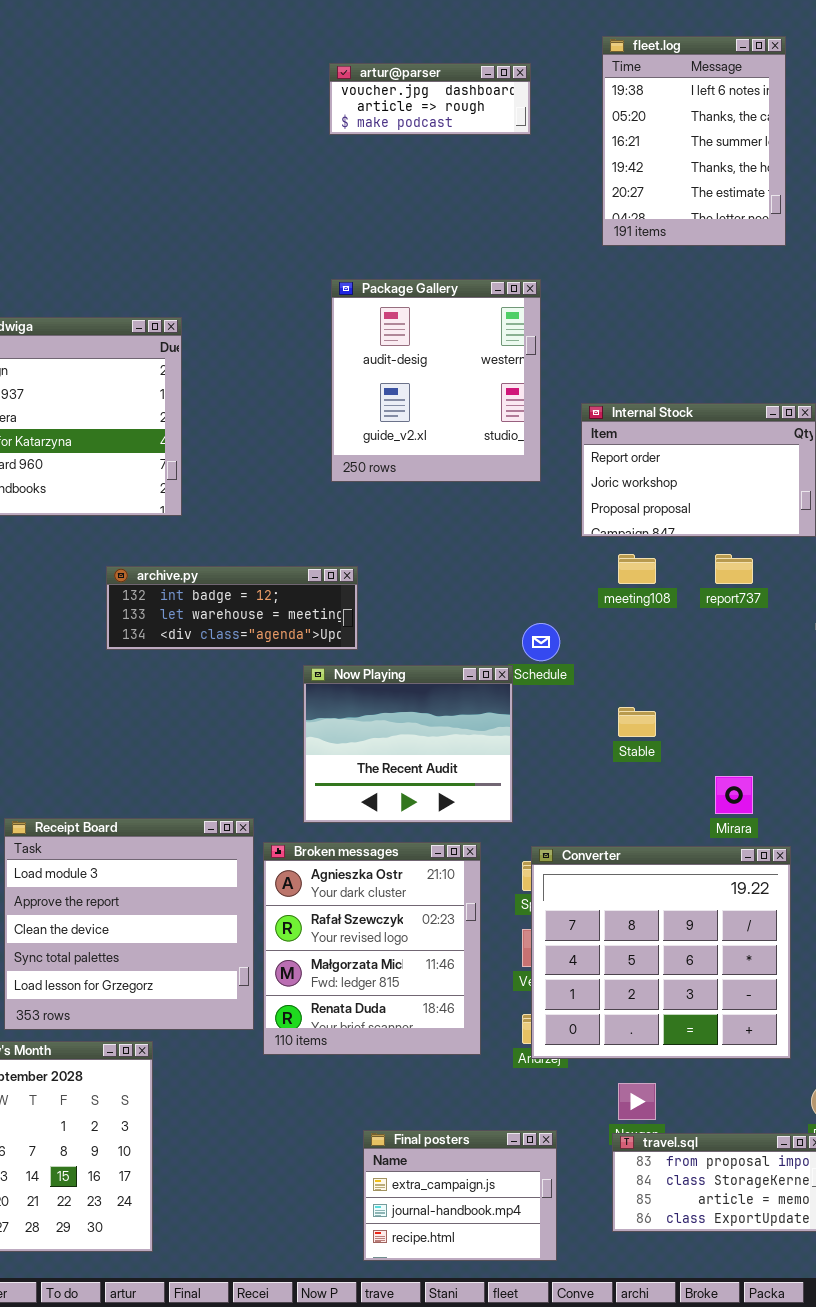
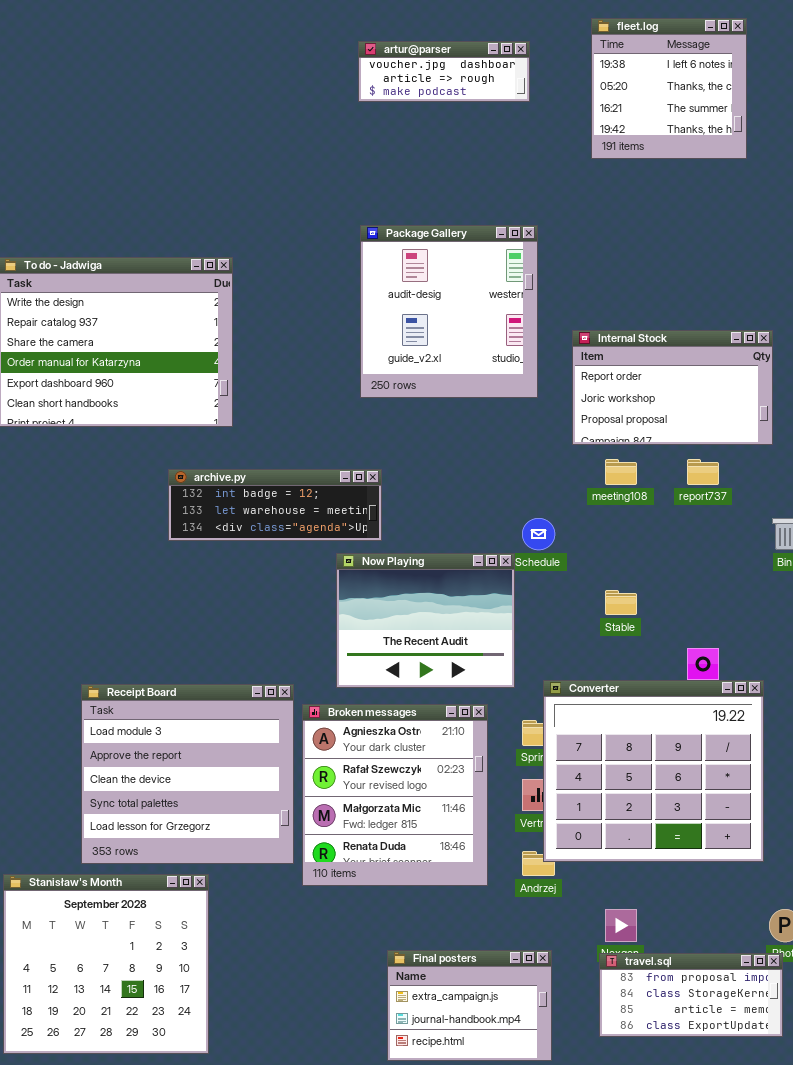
fleet.log: [602,36,786,246] -> [591,18,747,159], resized
Converter: [531,846,791,1059] -> [543,680,764,862], moved

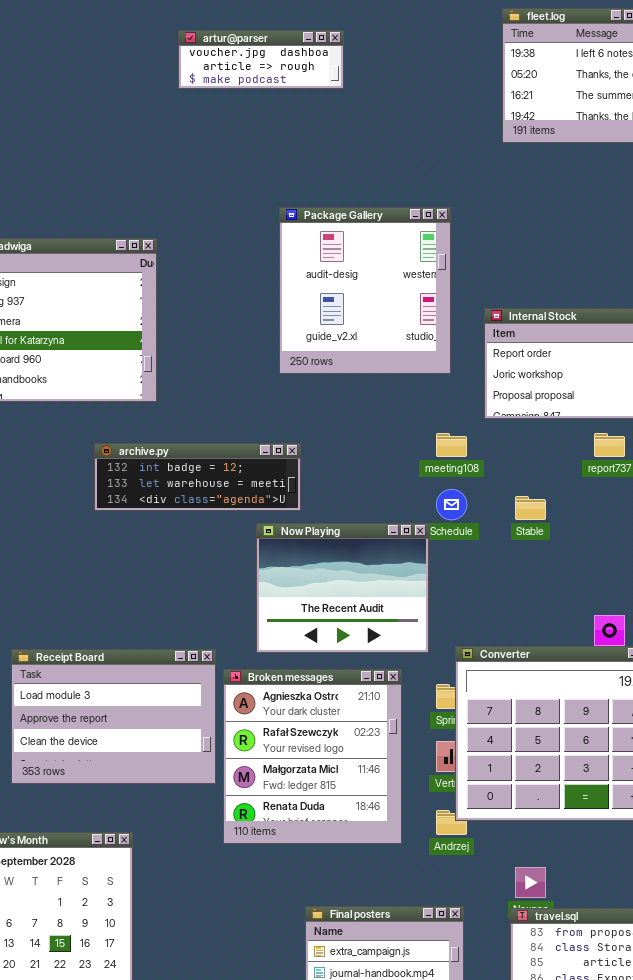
artur@parser: [358,41,530,102] -> [178,30,344,89], moved
meeting108: [605,459,637,485] -> [436,433,467,457], moved
Stable: [605,590,637,615] -> [515,496,546,520], moved
Receipt Board: [81,684,294,864] -> [11,649,216,784], resized

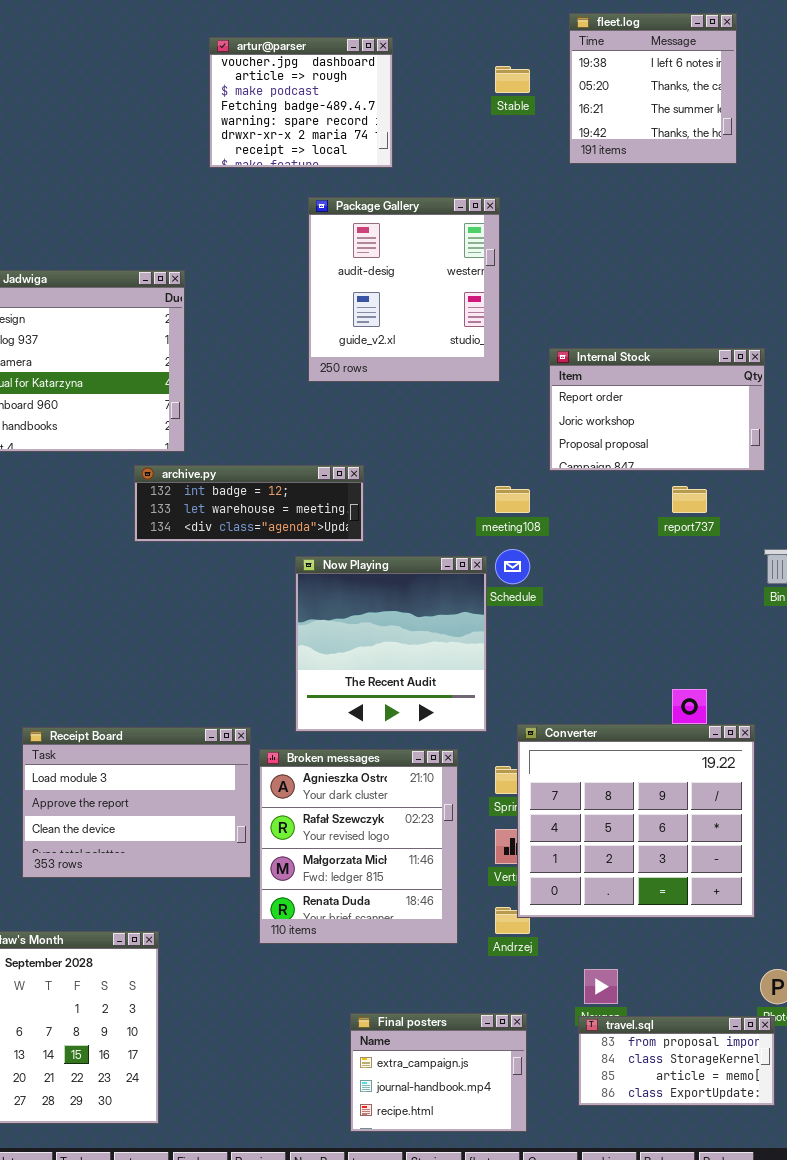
artur@parser: [178,30,344,89] -> [209,37,393,168], resized
Package Gallery: [279,207,451,374] -> [308,197,500,382], moved
archive.py: [94,443,301,511] -> [134,465,364,542], moved
Stable: [515,496,546,520] -> [495,66,530,93], moved
Now Playing: [256,523,429,653] -> [295,556,487,732], resized

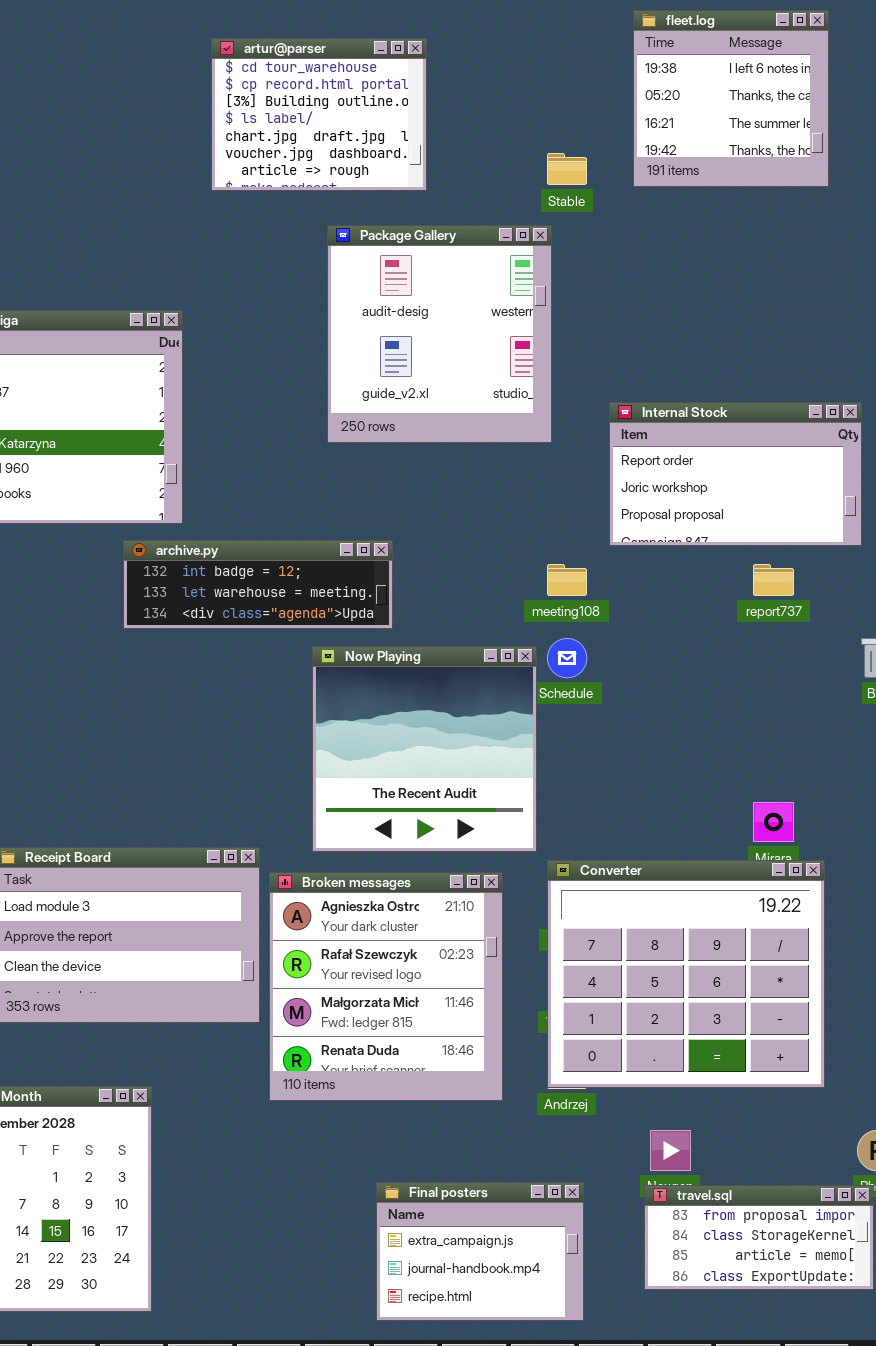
artur@parser: [209,37,393,168] -> [211,38,427,191], scrolled up 5 rows
Stable: [495,66,530,93] -> [547,153,587,185], moved
Converter: [517,724,755,918] -> [547,860,825,1088], moved

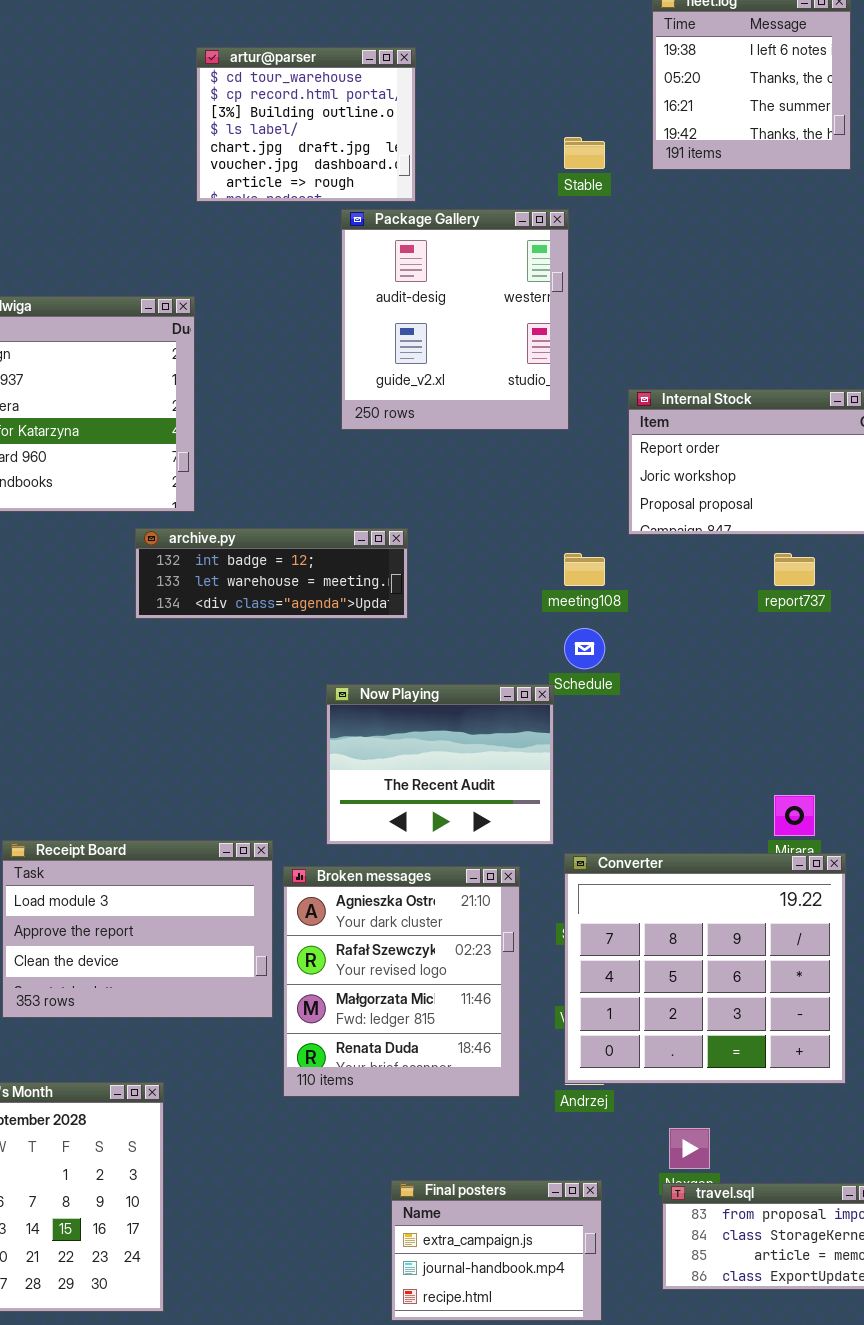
artur@parser: [211,38,427,191] -> [196,47,416,202], moved
Now Playing: [312,646,537,852] -> [326,684,554,845], resized

